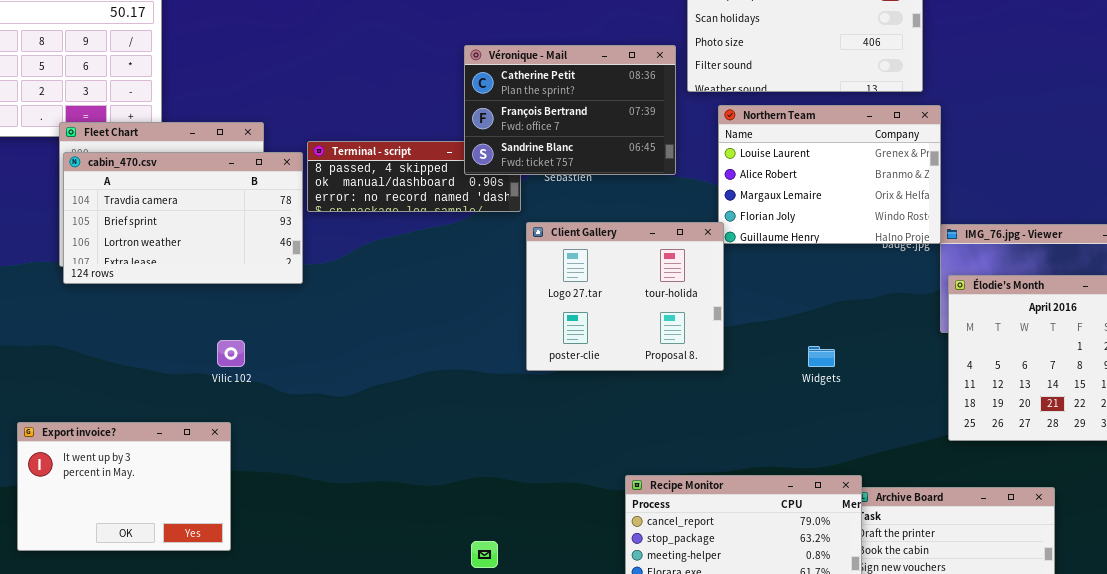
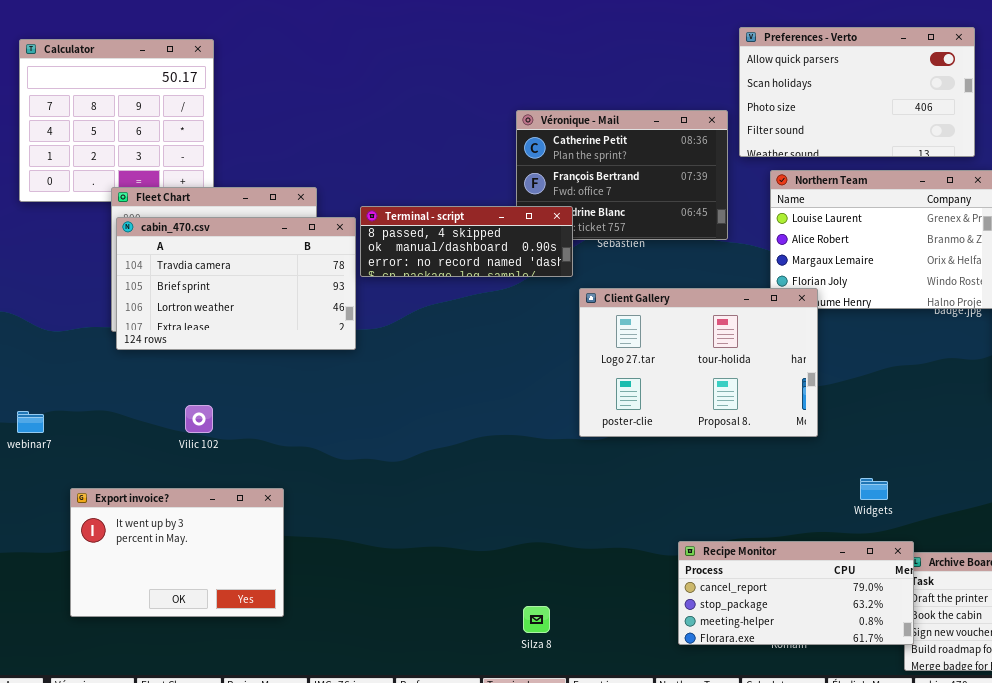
Terminal - script: [307,141,521,212] -> [360,206,573,277], raised
Client Gallery: [526,222,724,371] -> [579,288,818,437], resized
Vilic 102: [217,340,245,367] -> [185,405,213,433], moved
Widgets: [808,346,835,367] -> [860,478,888,500], moved

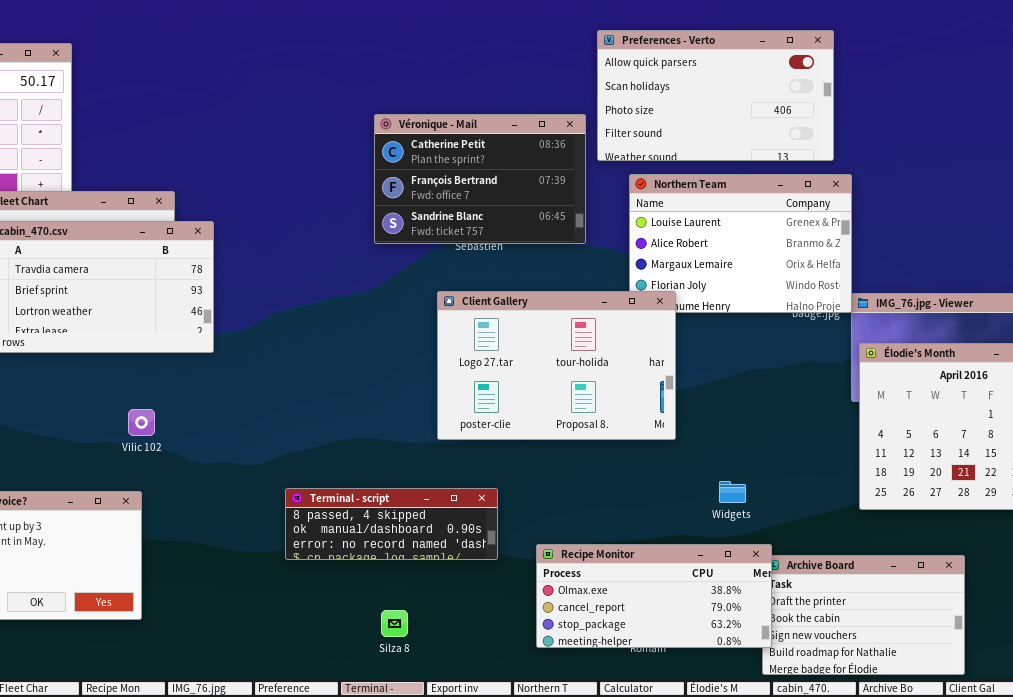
Terminal - script: [360,206,573,277] -> [285,488,498,560], moved
Vilic 102: [185,405,213,433] -> [128,409,155,436], moved
Recipe Monitor: [678,541,914,645] -> [536,544,772,648], scrolled up 1 row

